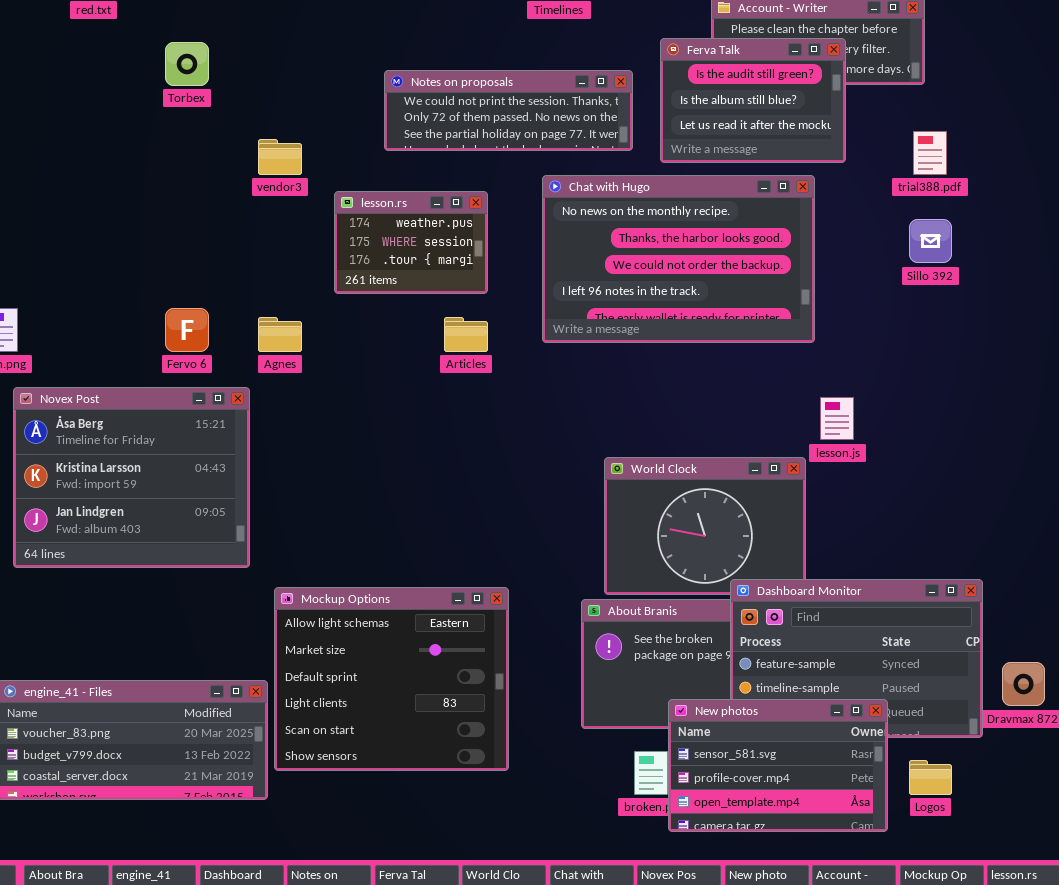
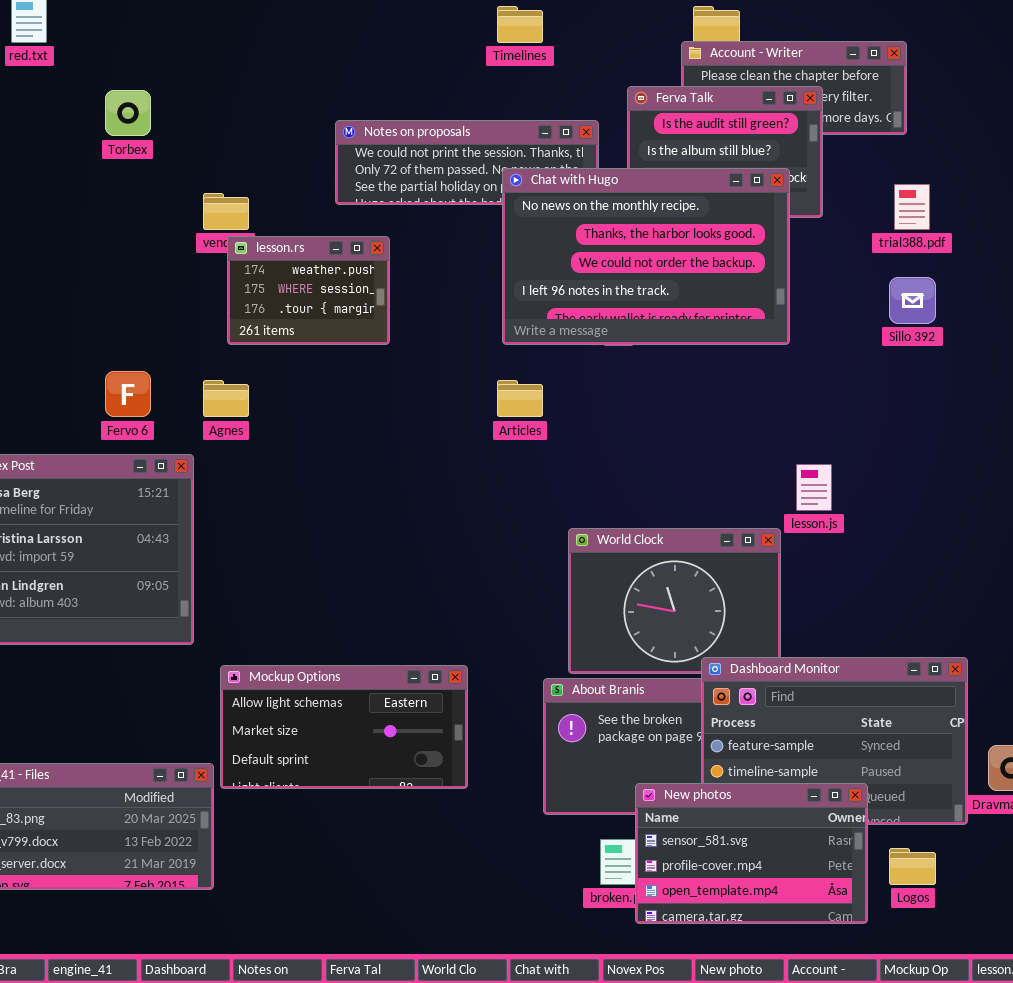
Chat with Hugo: [542,175,815,343] -> [502,168,790,345], moved
lesson.rs: [334,191,488,294] -> [227,236,390,345], moved
Articles: [444,317,488,352] -> [497,380,543,417], moved
Mockup Options: [274,587,509,771] -> [220,665,468,789], resized

